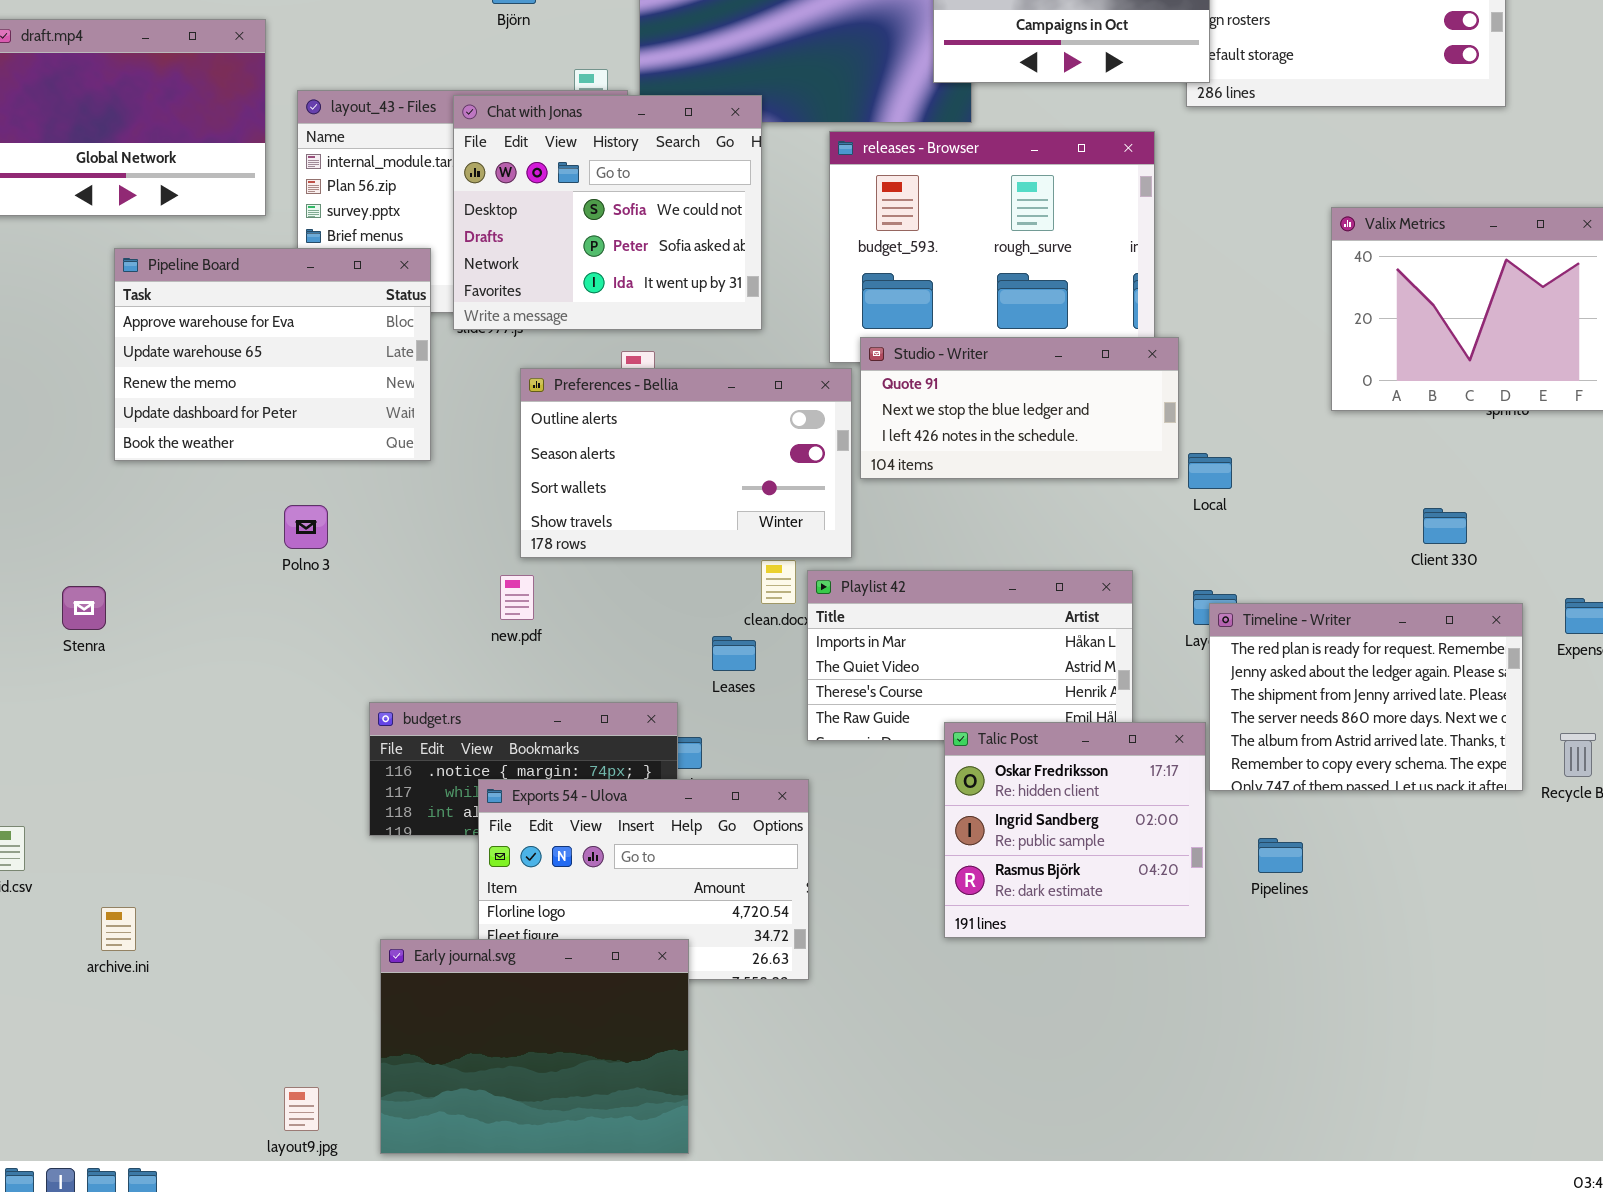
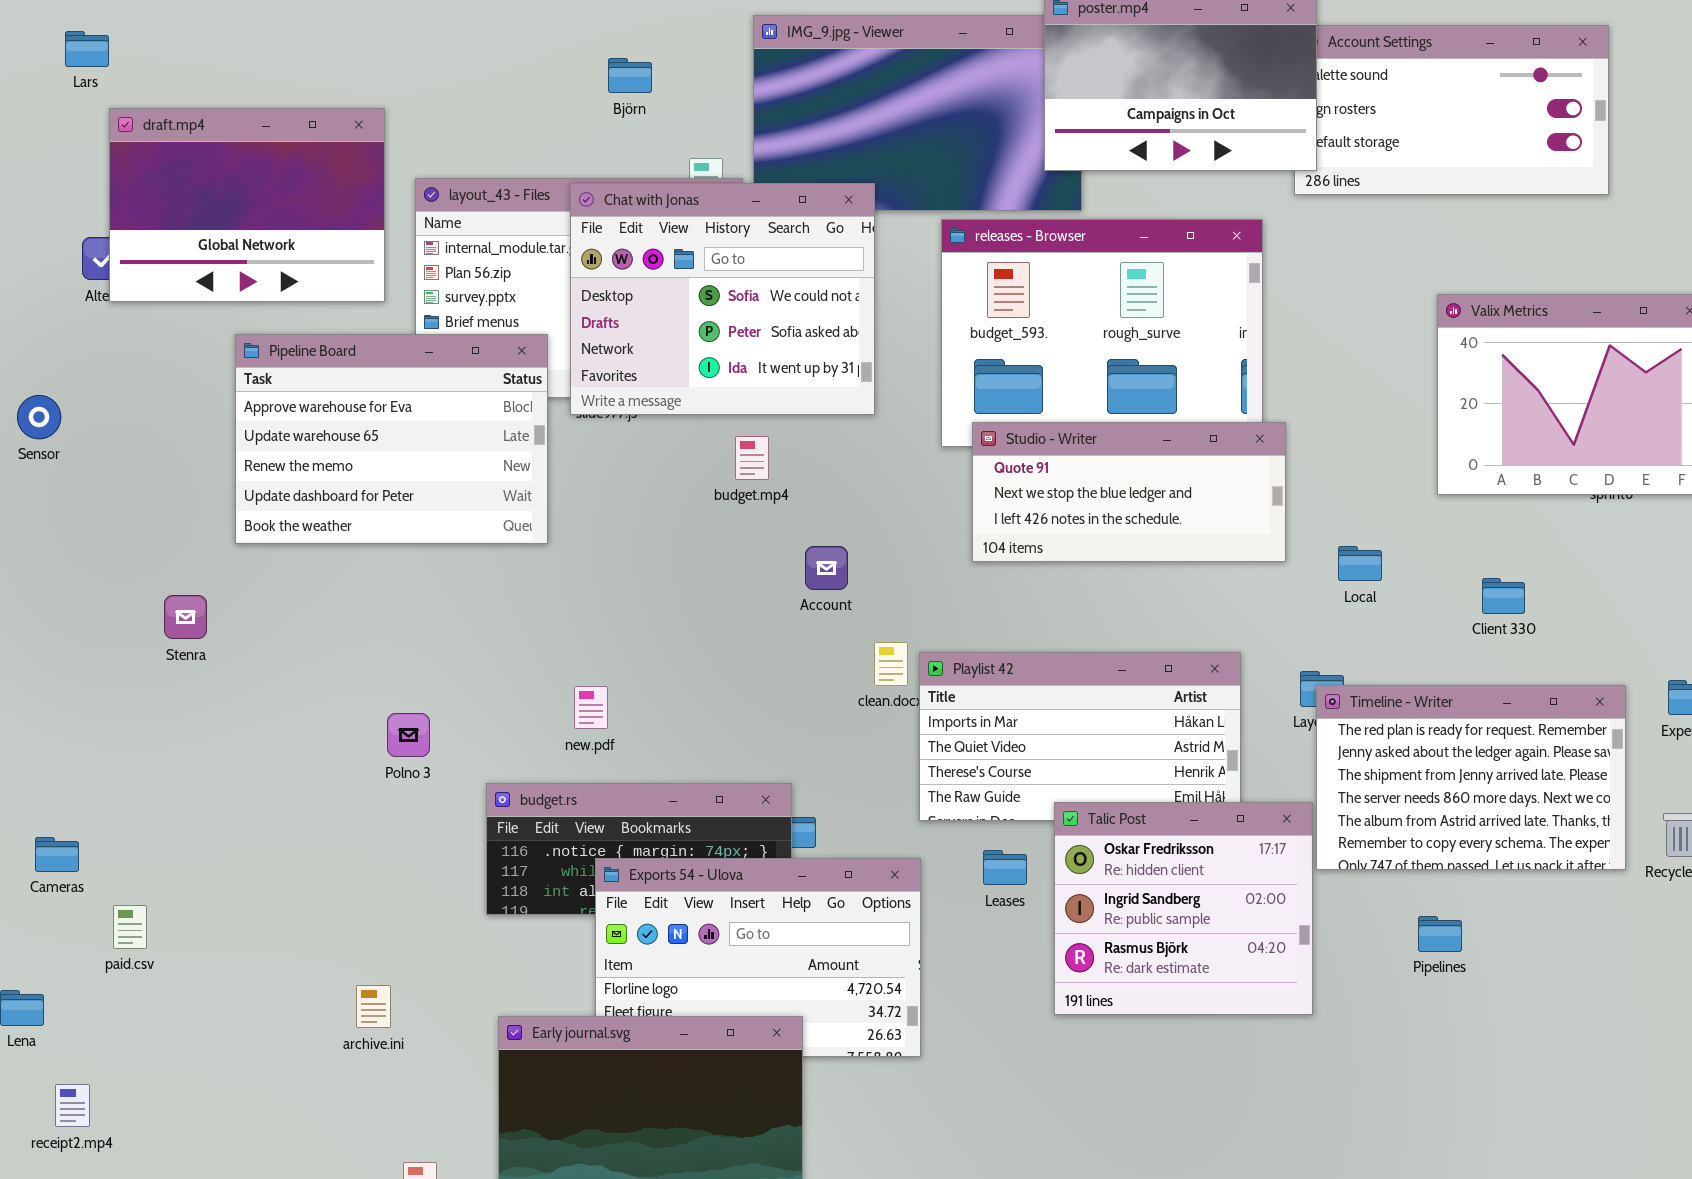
Preferences - Bellia: [520,368,852,558] -> none, closed
Local: [1188,453,1232,489] -> [1338,546,1382,581], moved
Polno 3: [284,505,328,549] -> [387,713,430,757], moved
Client 330: [1423,508,1467,544] -> [1482,578,1525,614], moved
new.pdf: [500,575,534,620] -> [574,686,608,729], moved
Stenra: [62,586,106,630] -> [164,595,207,639], moved
Leases: [712,636,756,671] -> [983,850,1027,885], moved
Pipelines: [1258,838,1303,873] -> [1418,916,1462,952], moved
archive.ini: [101,907,136,951] -> [356,985,391,1028], moved

